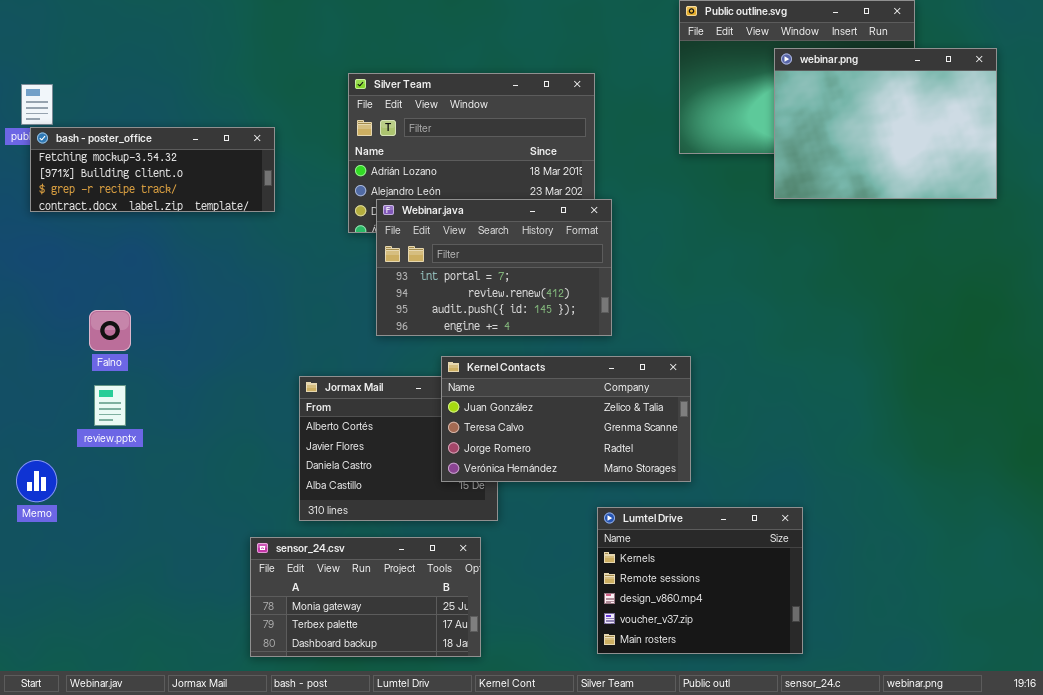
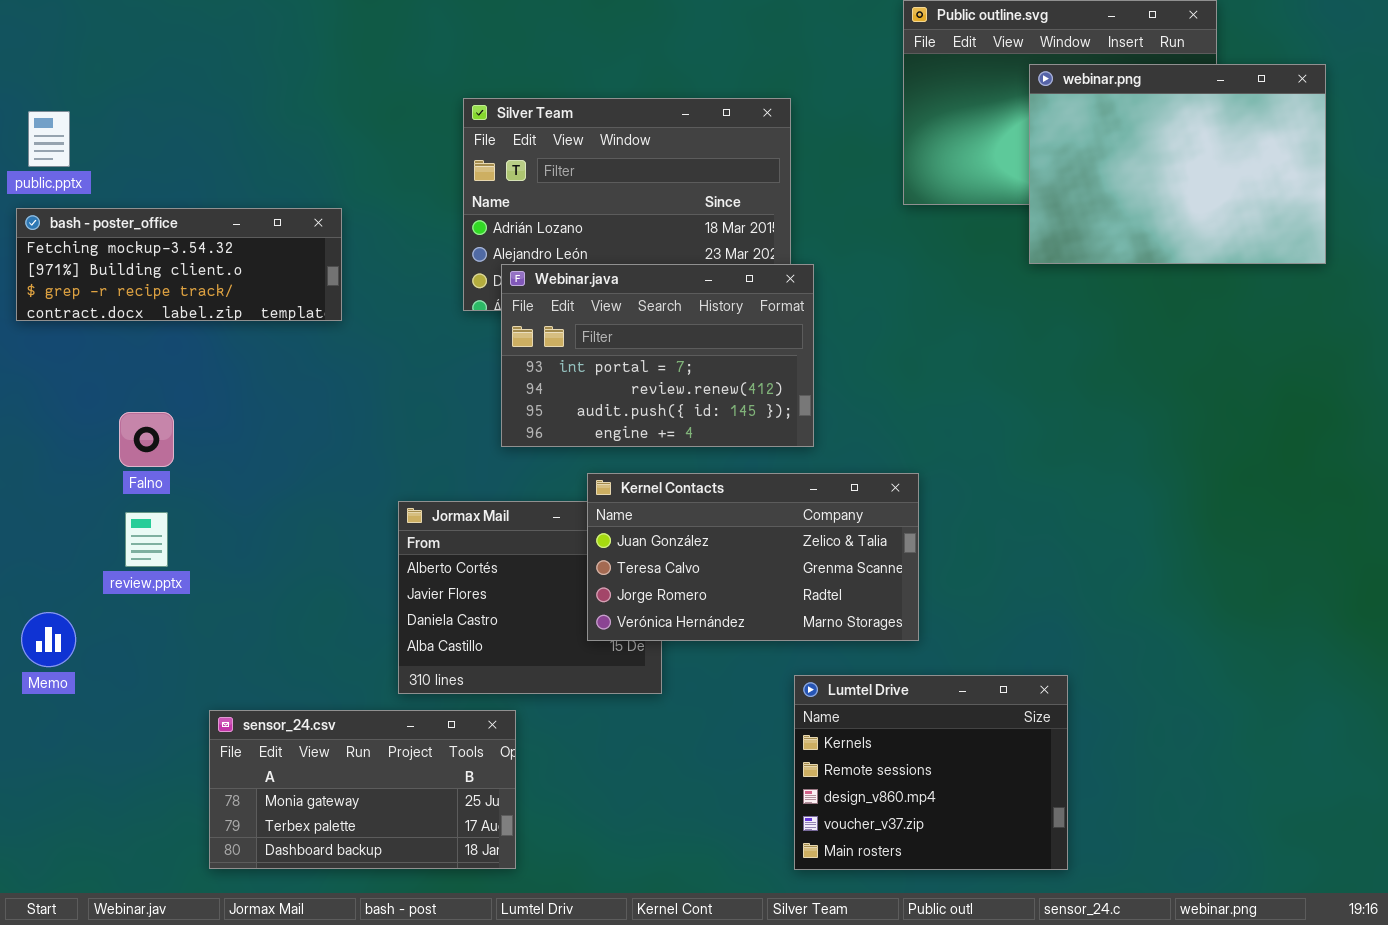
bash - poster_office: [30,127,275,212] -> [16,208,342,321], moved
sensor_24.csv: [250,537,481,657] -> [209,710,516,869], moved

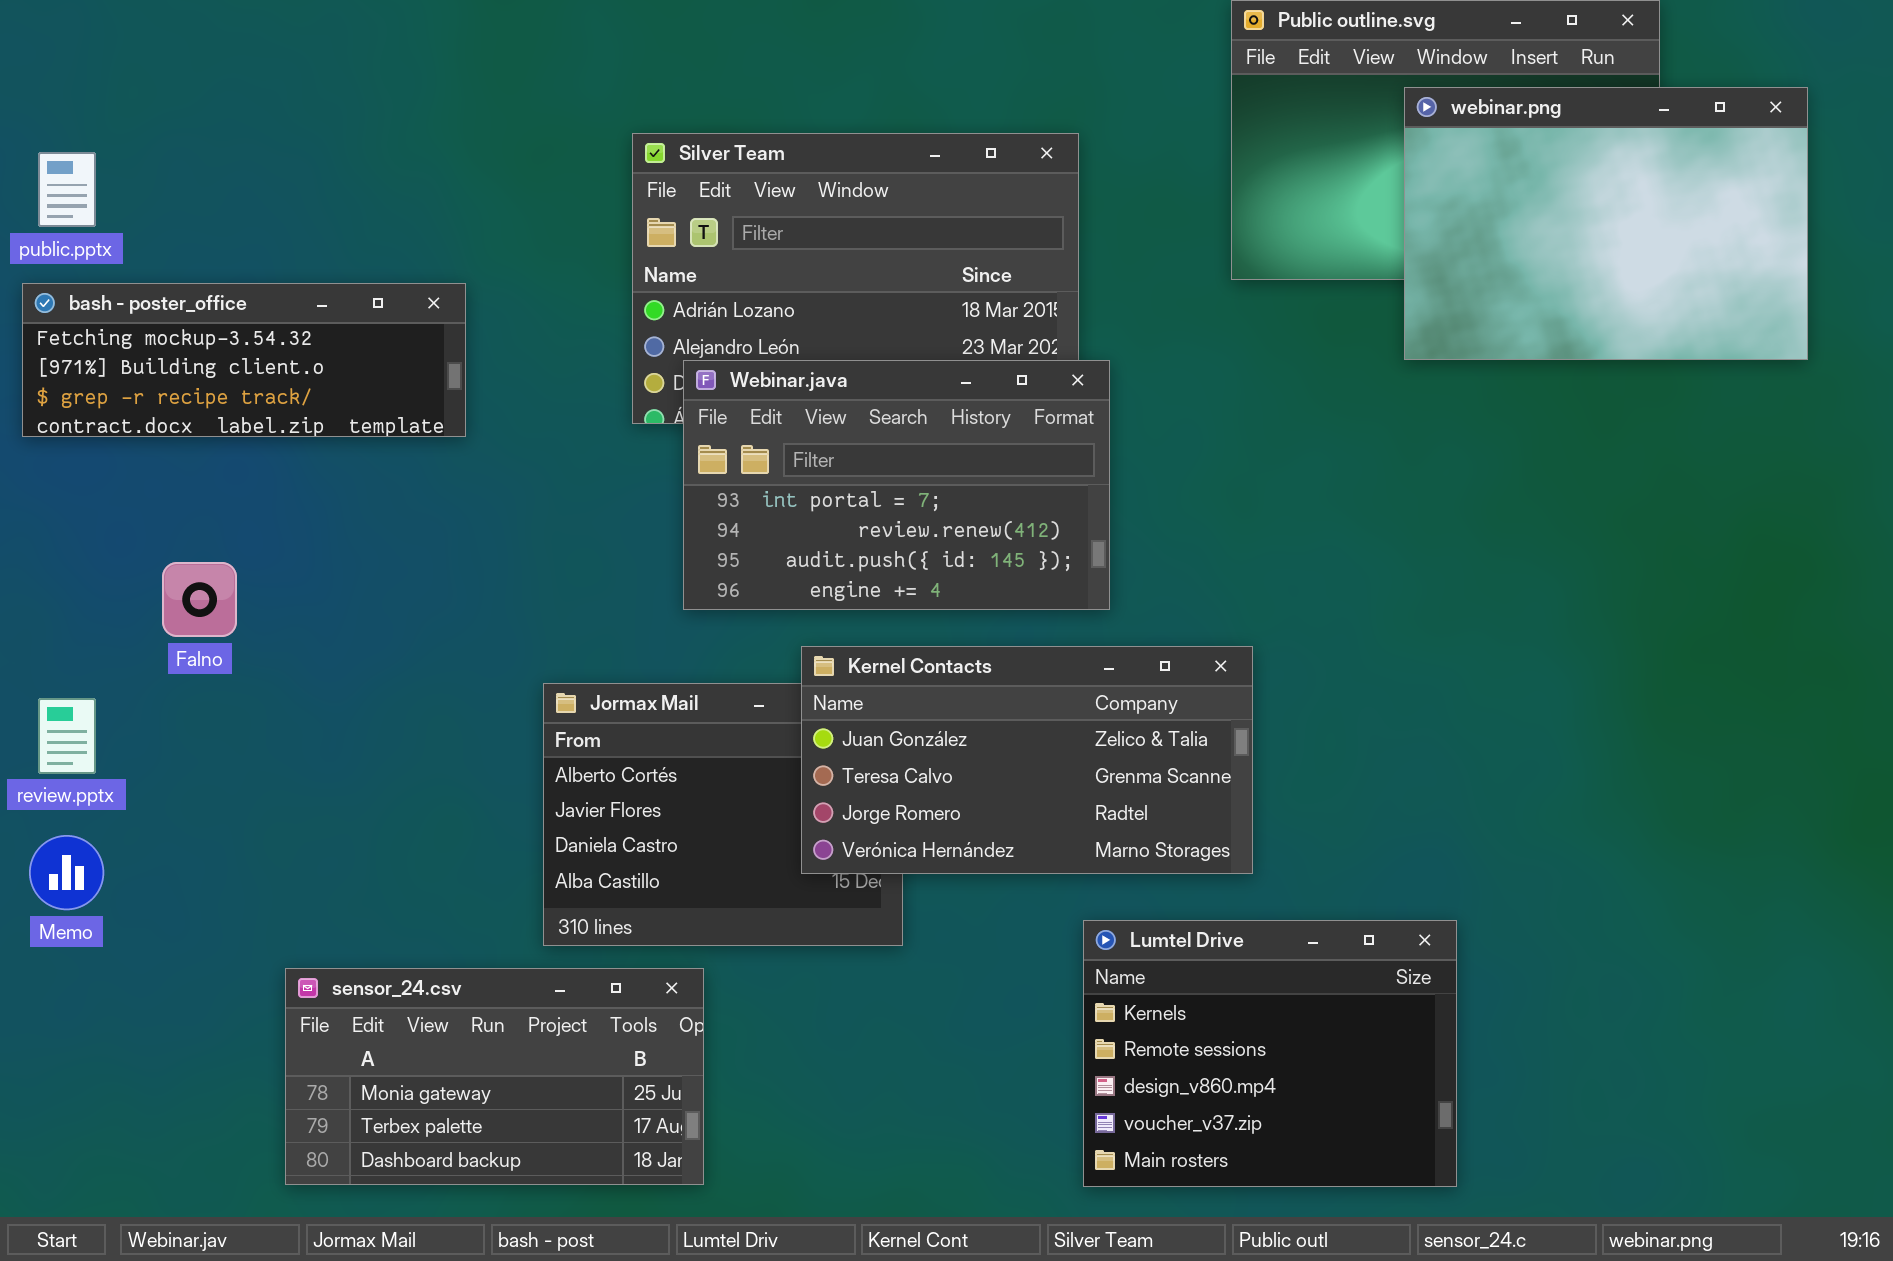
review.pptx: [125,512,168,567] -> [38,698,96,774], moved

